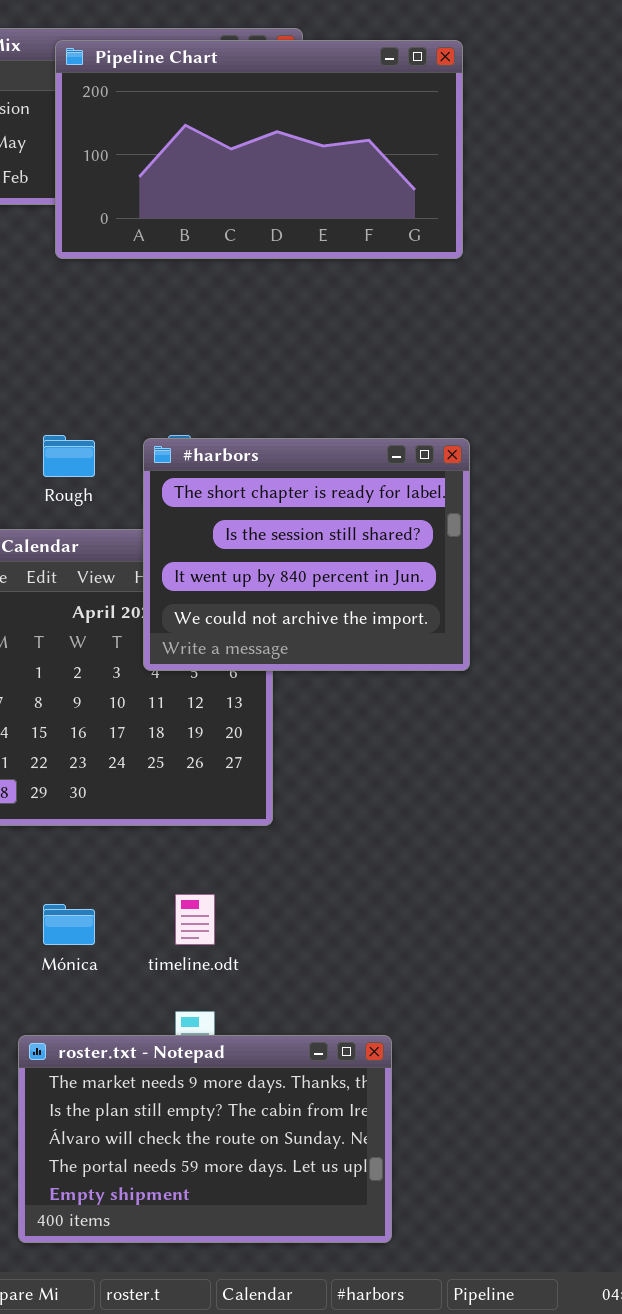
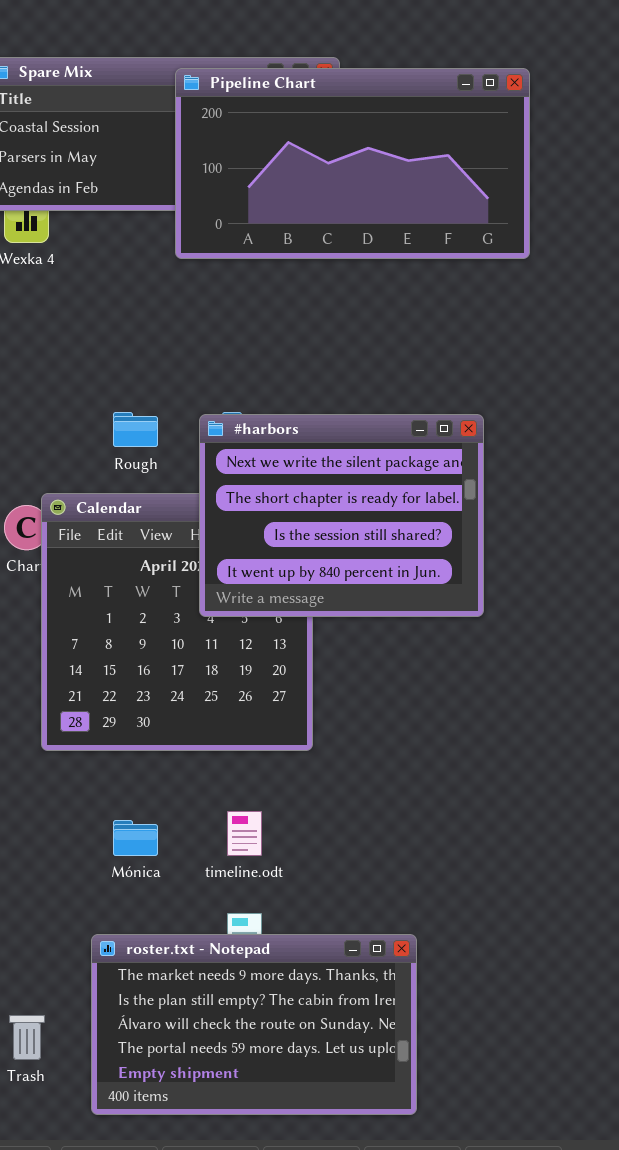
Pipeline Chart: [55,40,463,259] -> [175,68,530,259], moved
#harbors: [143,438,470,671] -> [199,414,484,617], scrolled up 1 row

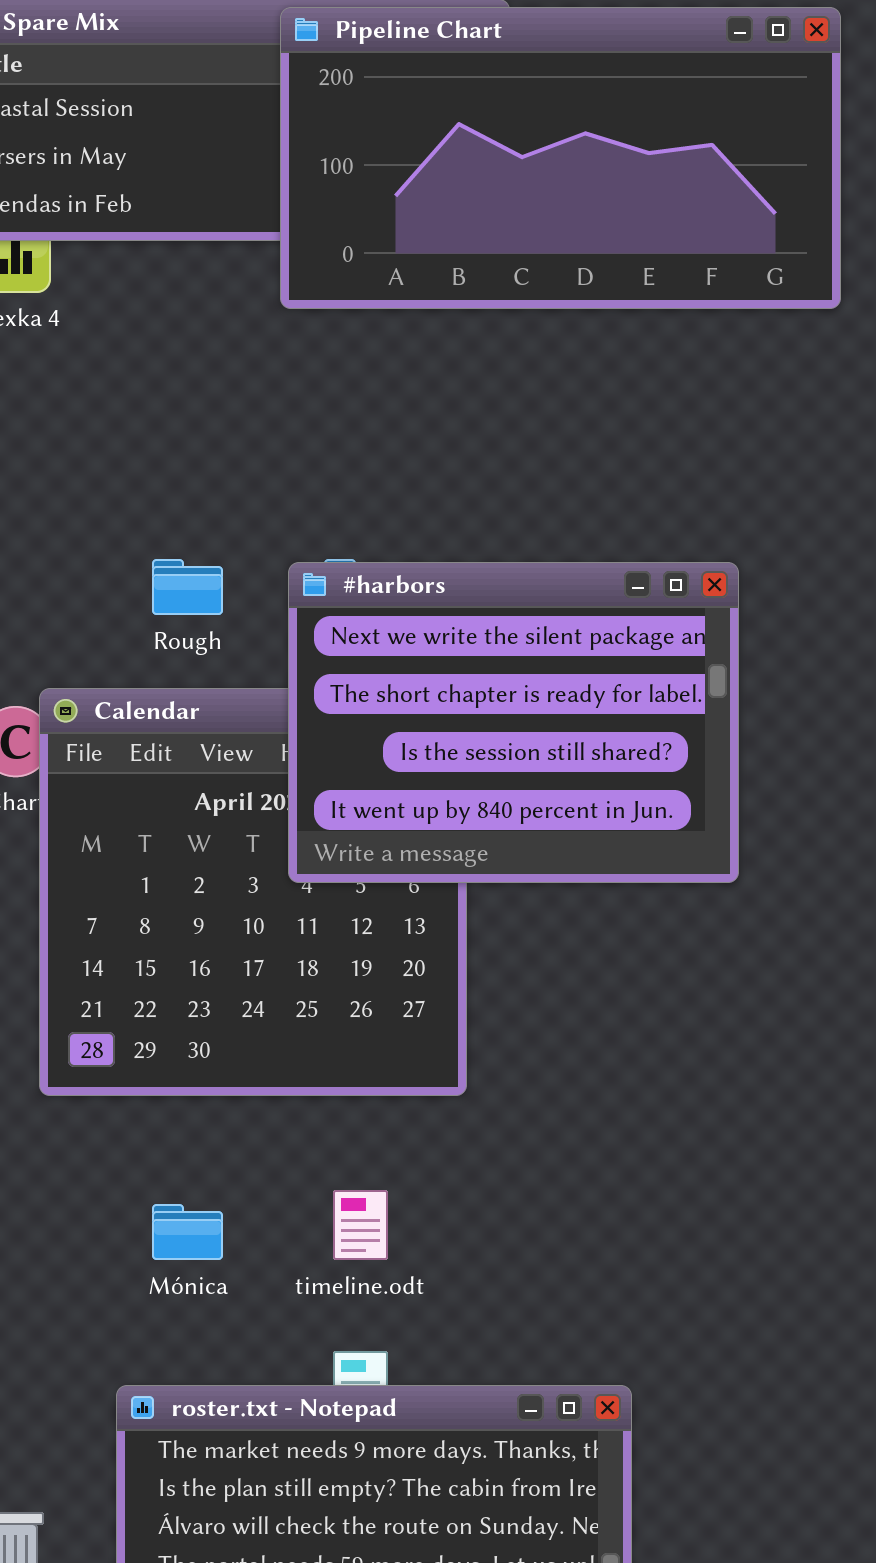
Pipeline Chart: [175,68,530,259] -> [280,7,841,309], moved

